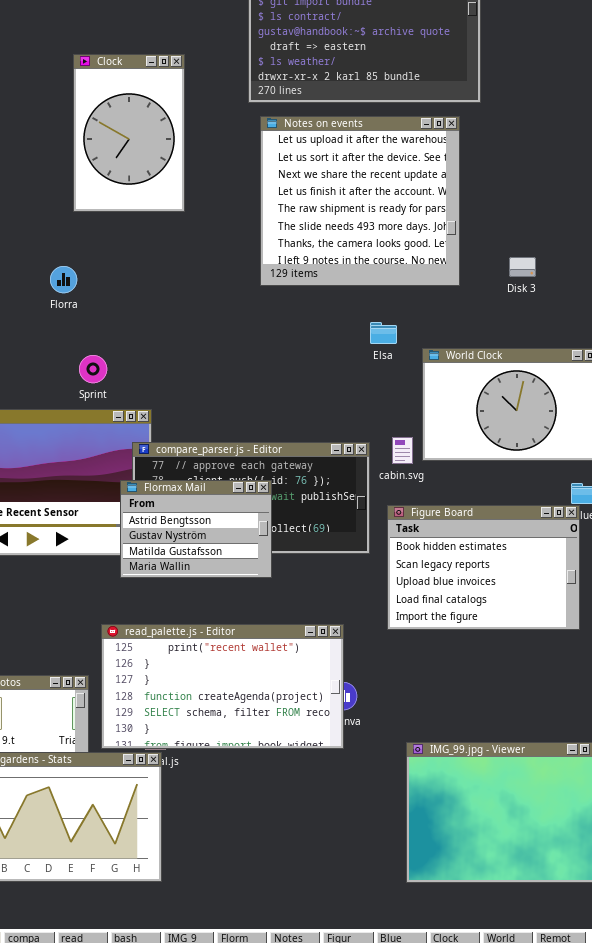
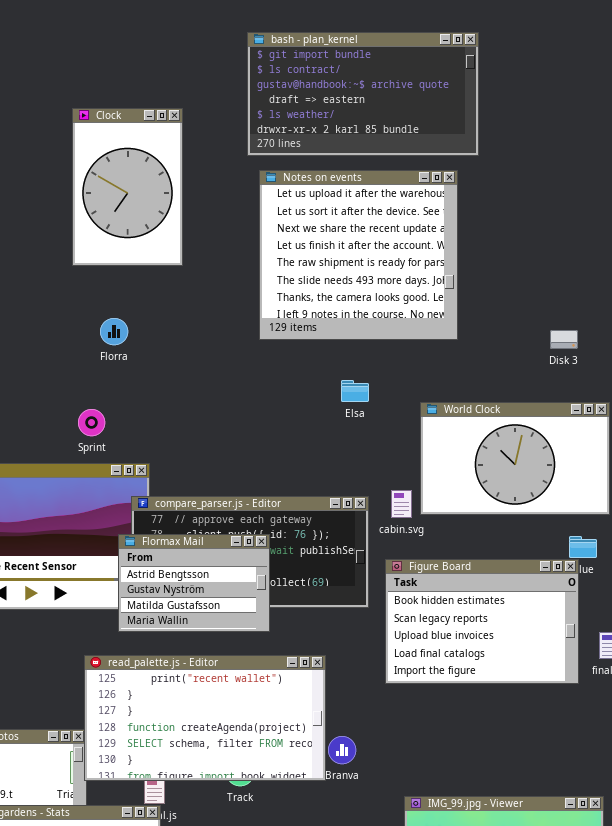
Disk 3: [509,257,536,277] -> [550,330,578,349], moved
Florra: [50,266,77,293] -> [100,318,128,345], moved
Elsa: [370,322,397,344] -> [341,380,369,402], moved
read_palette.js - Editor: [101,624,344,749] -> [84,655,326,781], moved

